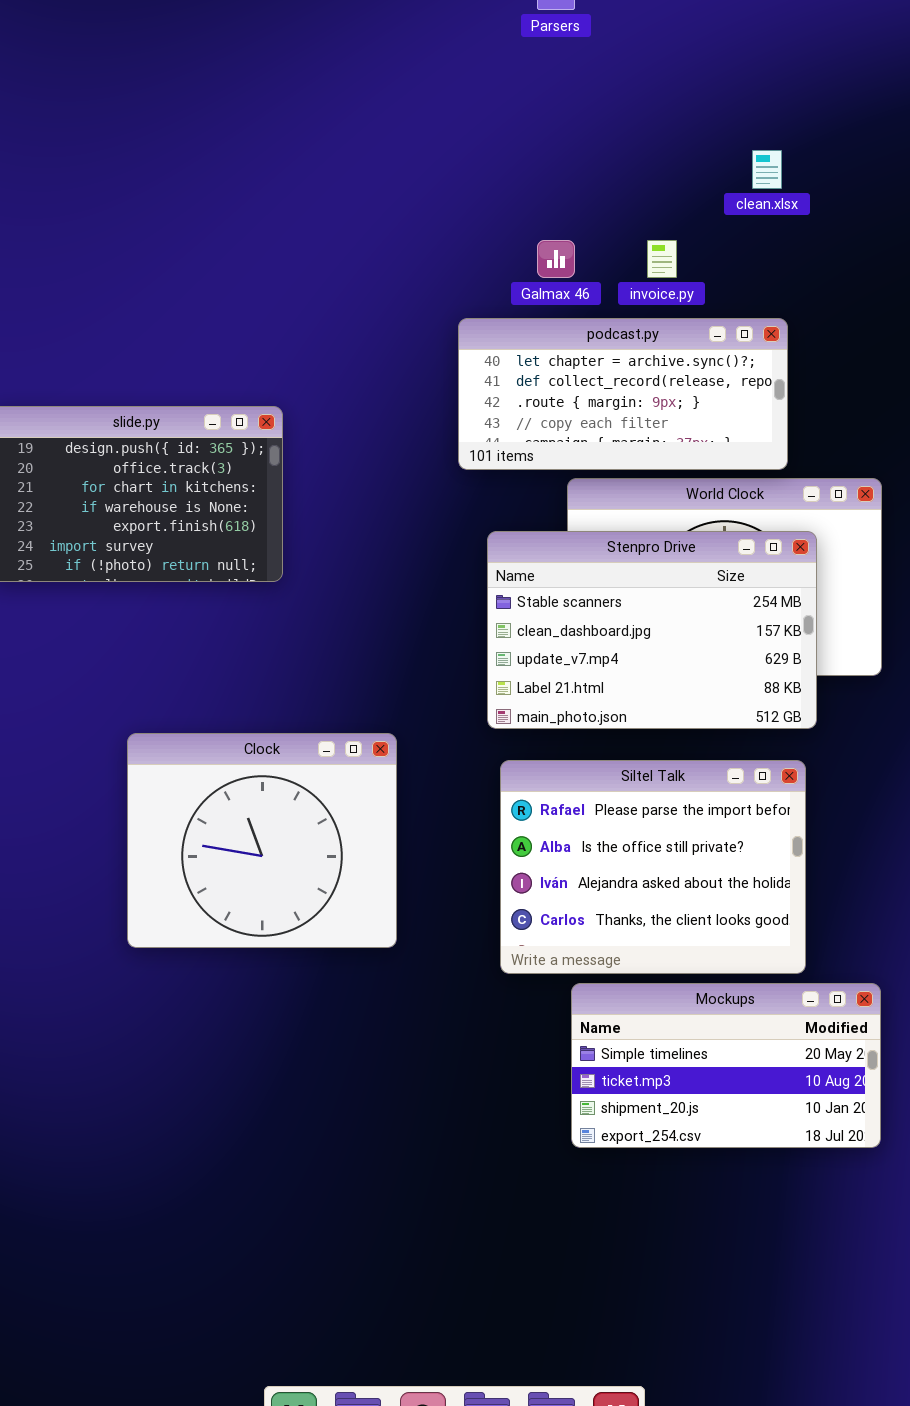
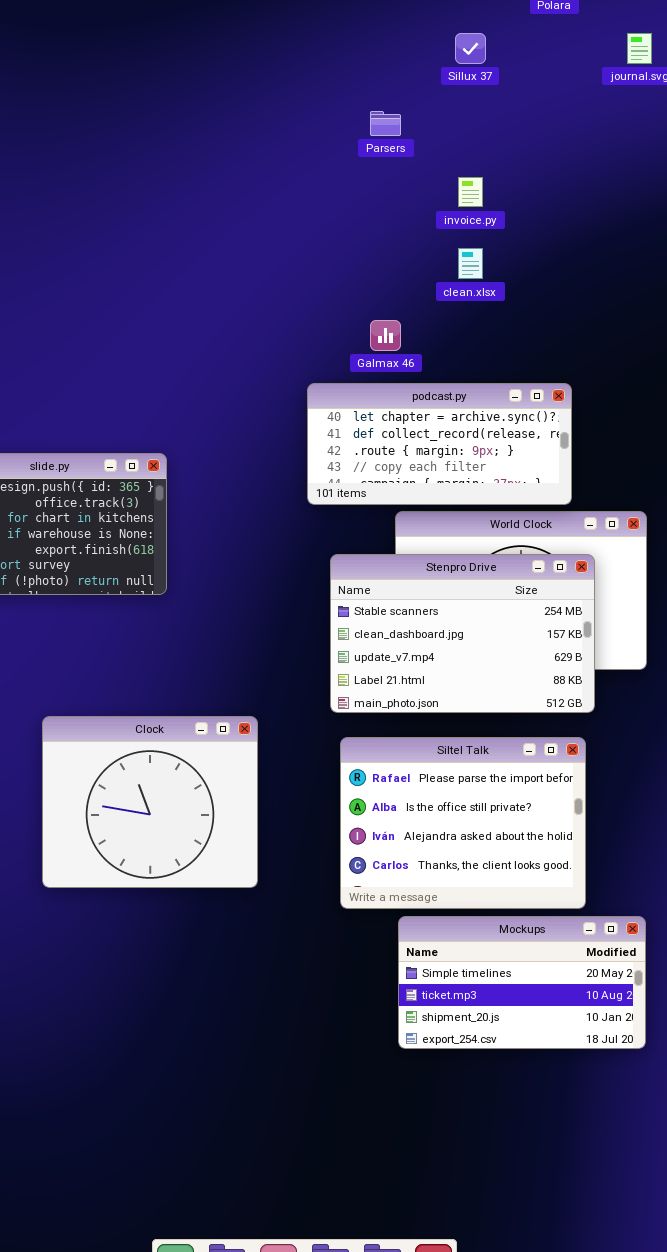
clean.xlsx: [752,150,782,189] -> [458,248,483,279], moved
invoice.py: [647,240,677,278] -> [458,177,483,207], moved

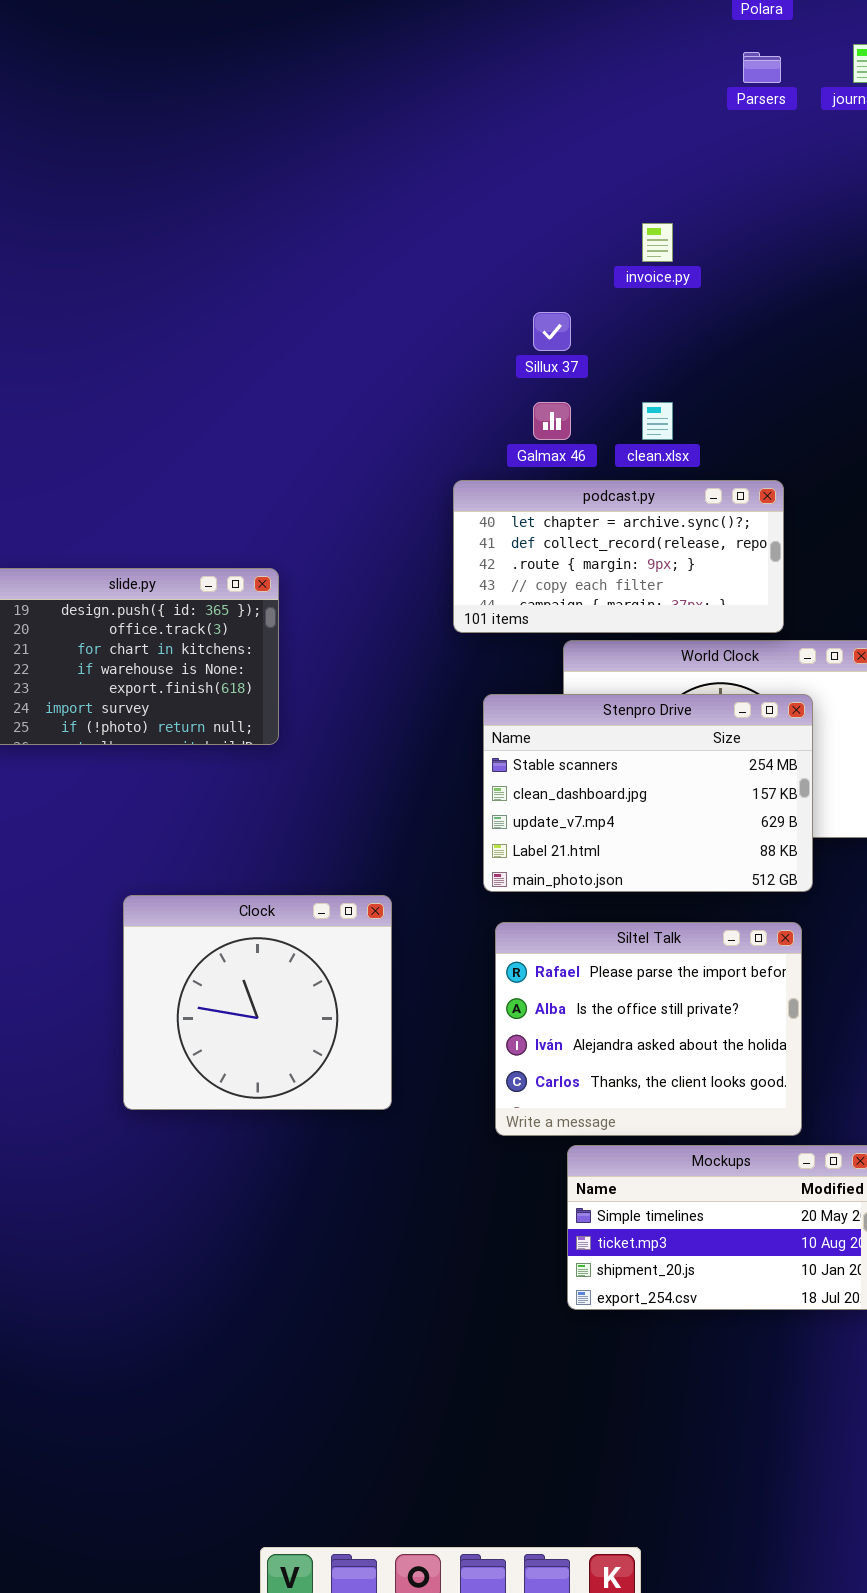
Sillux 37: [455,33,486,64] -> [533,312,571,351], moved
Parsers: [370,111,401,136] -> [743,52,781,83], moved
clean.xlsx: [458,248,483,279] -> [642,402,673,440], moved

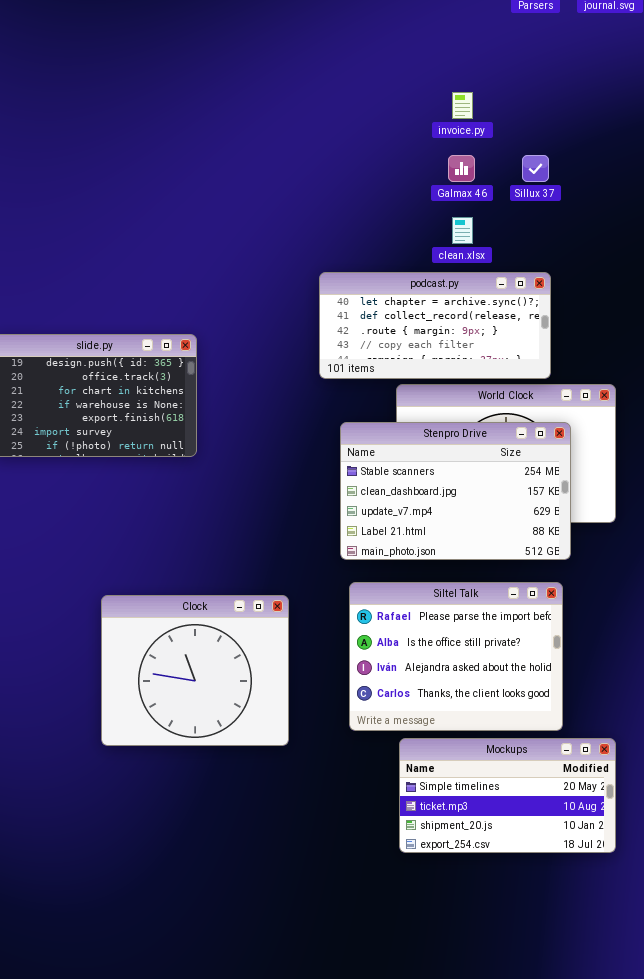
Sillux 37: [533,312,571,351] -> [522,155,549,182], moved
Galmax 46: [533,402,571,440] -> [448,155,475,182], moved
Clock: [123,895,392,1110] -> [101,595,289,746], moved

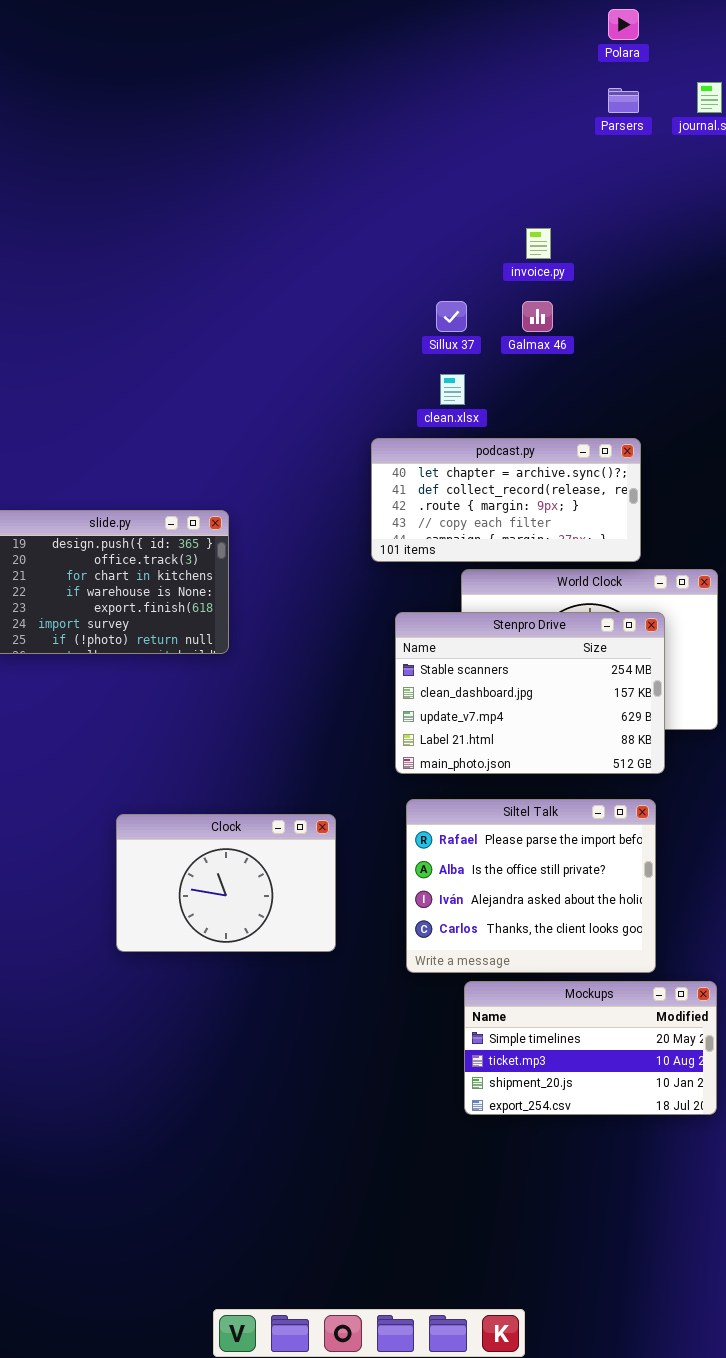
Sillux 37: [522,155,549,182] -> [436,301,467,332], moved
clean.xlsx: [452,217,473,244] -> [440,374,465,405], moved
Clock: [101,595,289,746] -> [116,814,336,952], resized

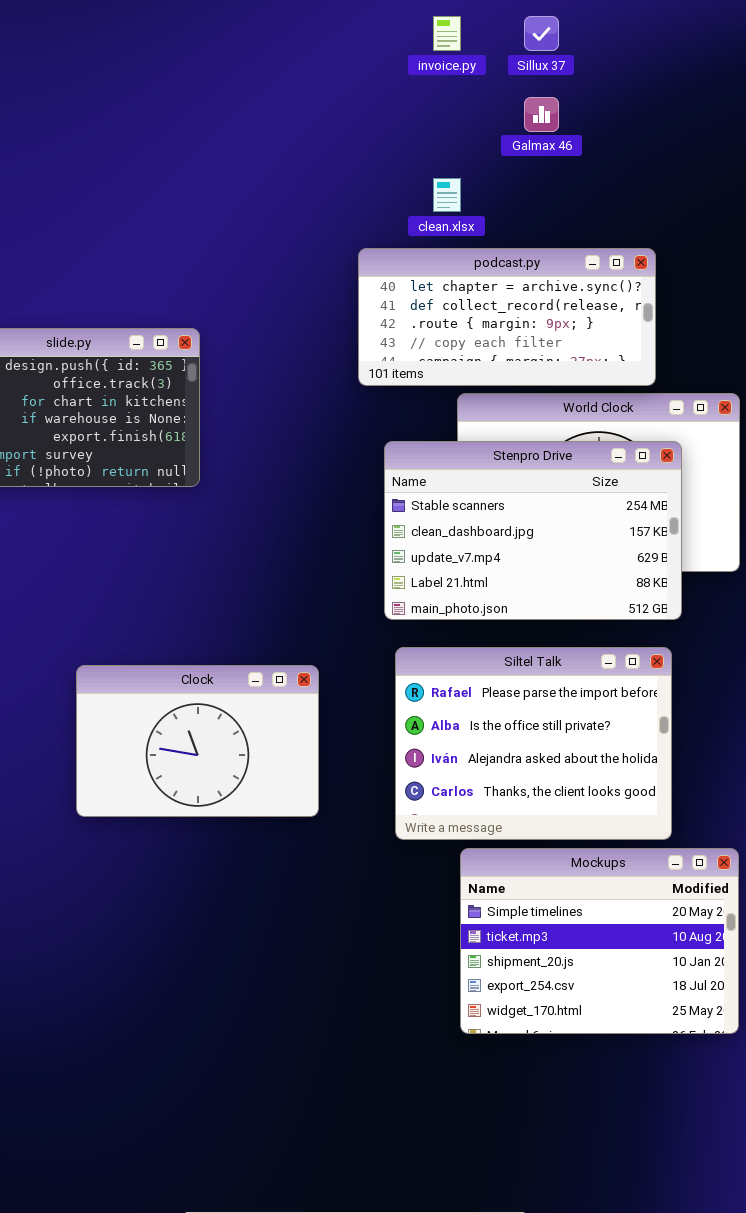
invoice.py: [526,228,551,259] -> [433,16,461,51], moved
Sillux 37: [436,301,467,332] -> [524,16,559,51], moved
Mockups: [464,981,717,1115] -> [460,848,739,1034], resized

